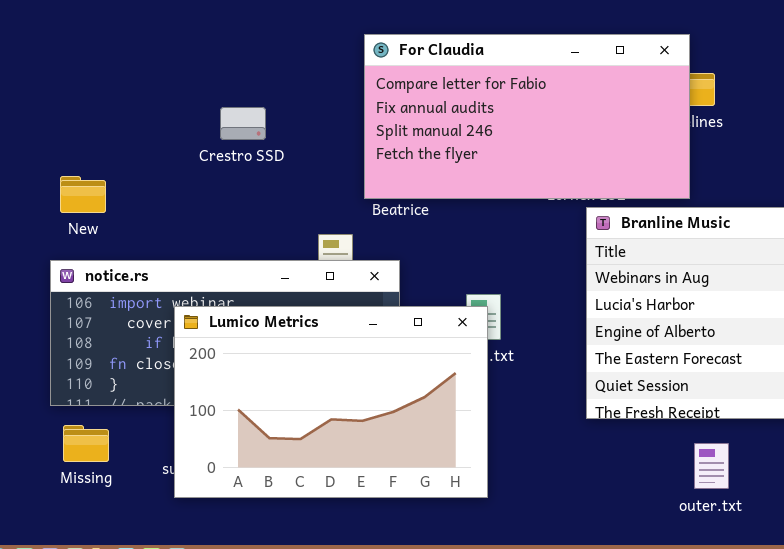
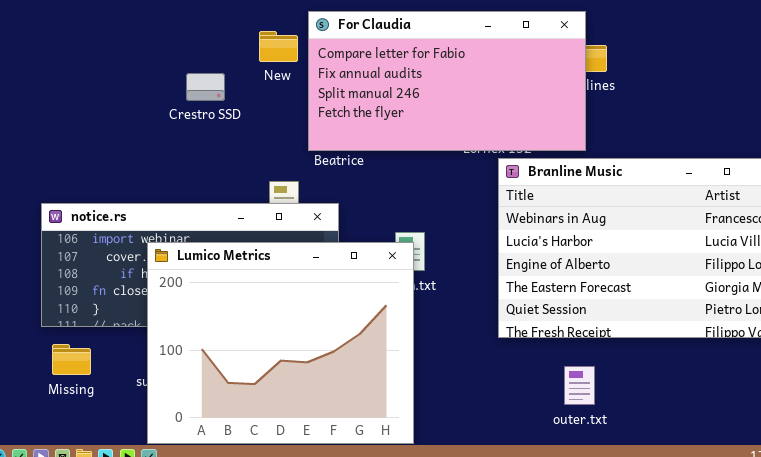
New: [60,176,106,213] -> [259,31,298,62], moved
Lumico Metrics: [174,306,488,498] -> [147,242,414,444], resized
outer.txt: [694,443,729,489] -> [564,366,595,405], moved

